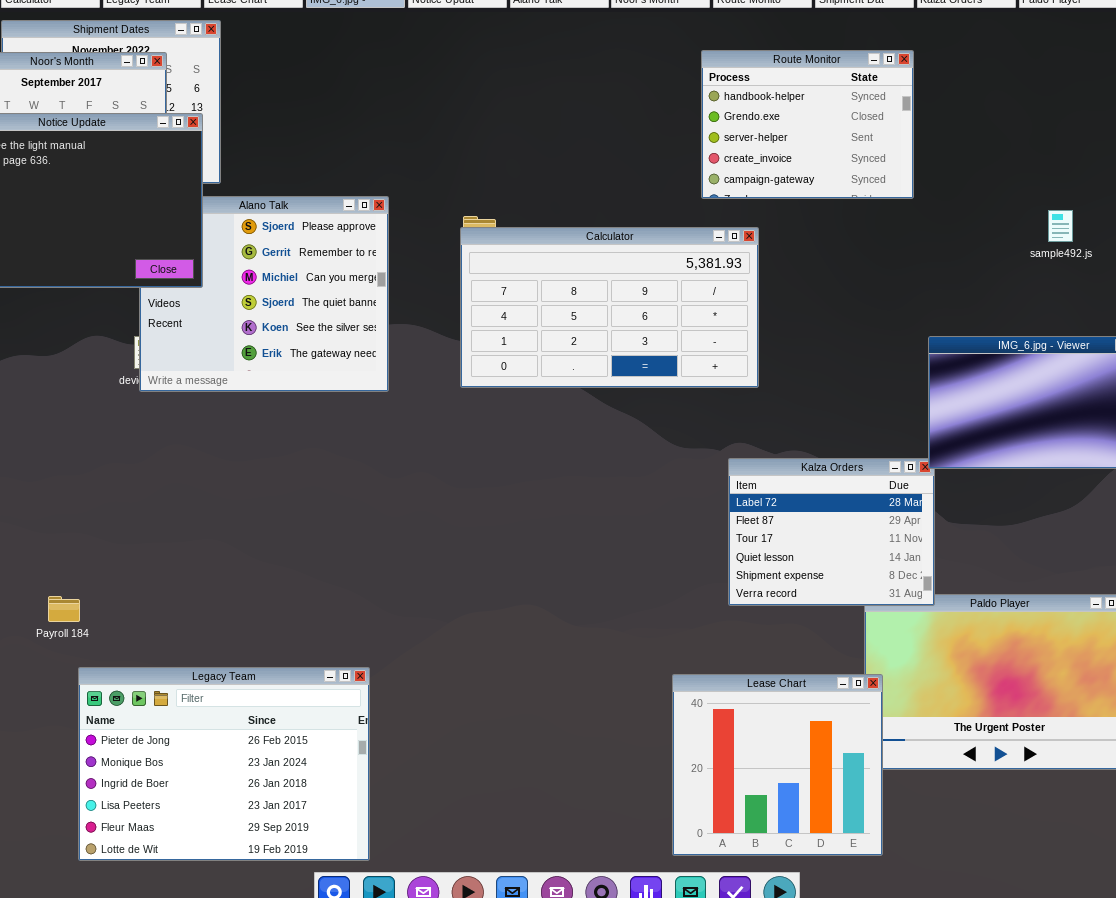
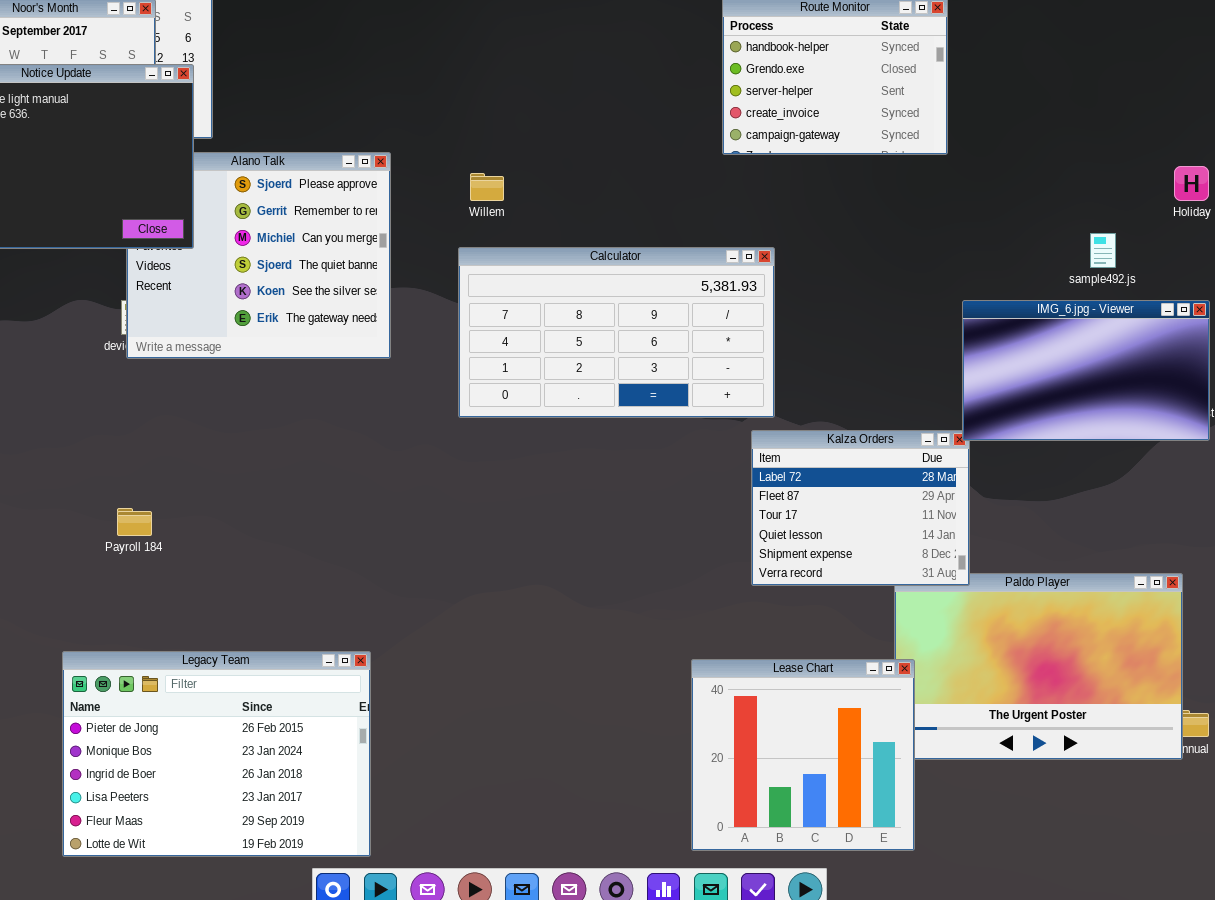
sample492.js: [1048,210,1073,242] -> [1090,233,1116,268], moved
Calculator: [460,227,759,388] -> [458,247,775,418], moved
Payroll 184: [48,596,80,622] -> [117,508,152,536], moved

